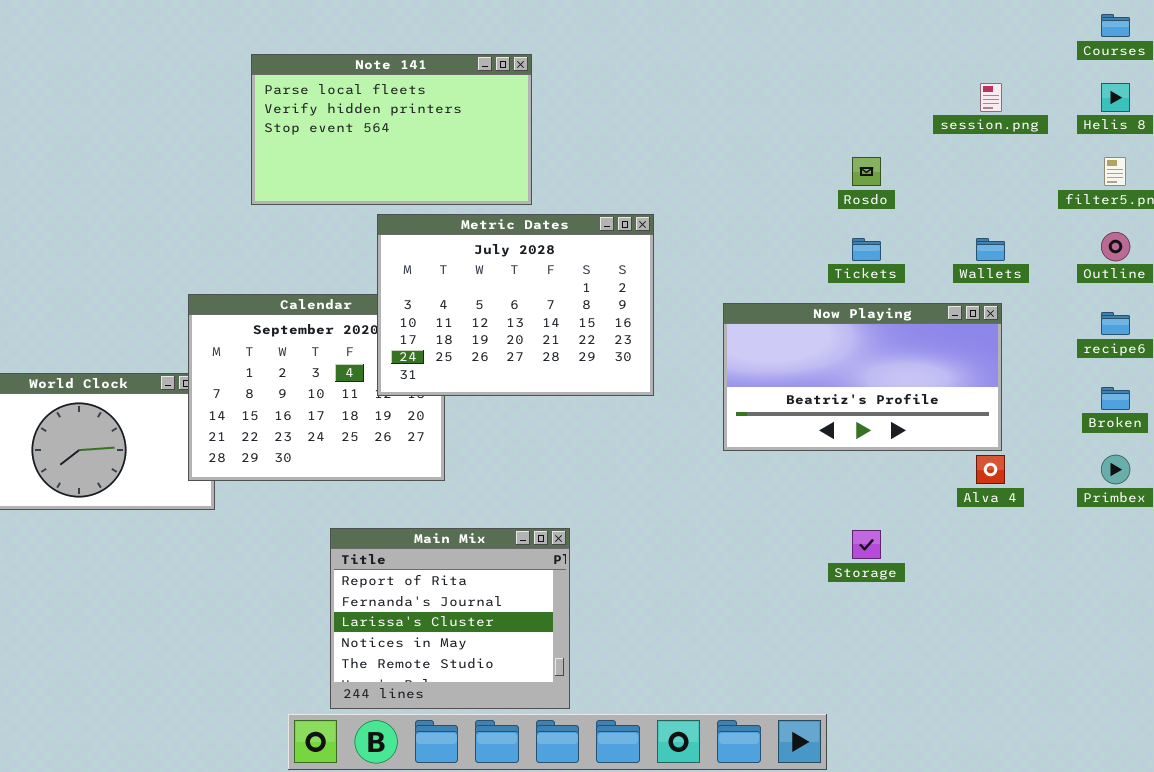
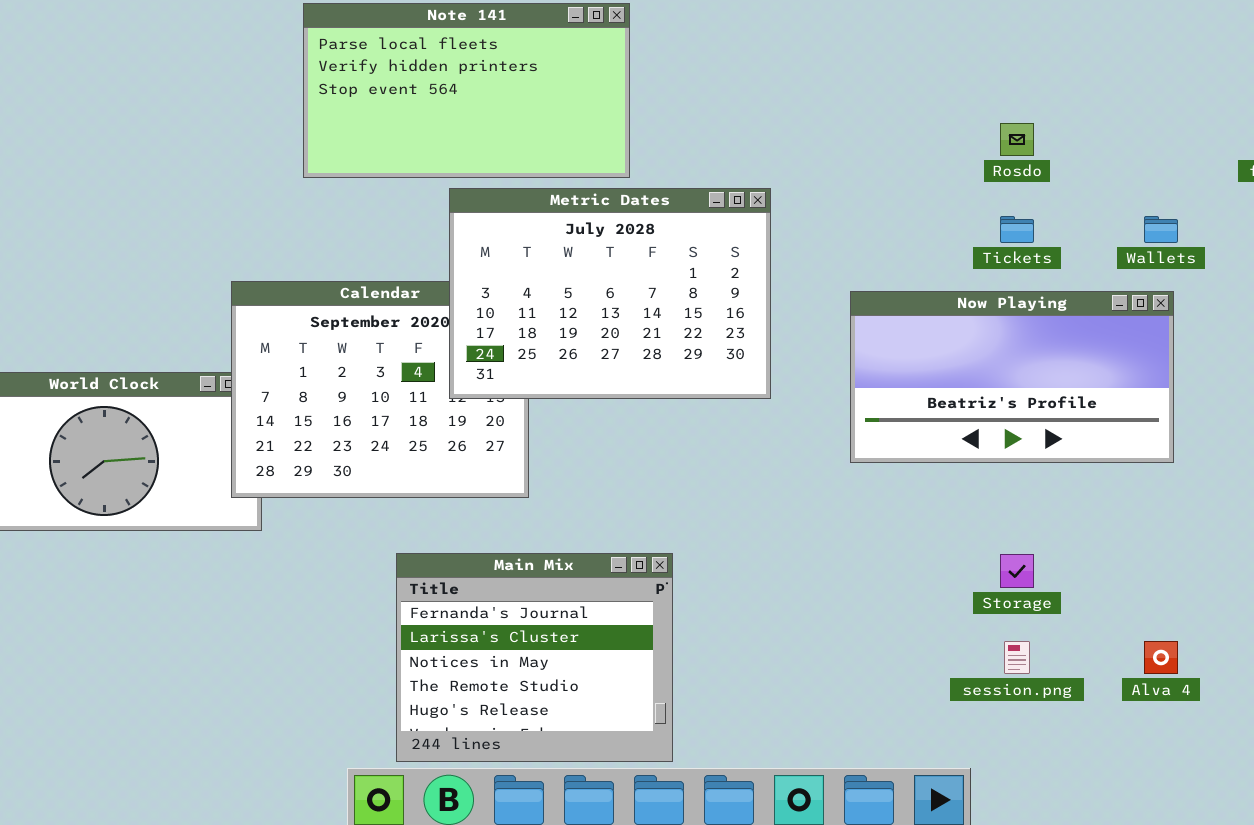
session.png: [980,83,1002,112] -> [1004,641,1030,674], moved
Alva 4: [976,455,1005,484] -> [1144,641,1178,674], moved
Main Mix: [330,528,570,709] -> [396,553,673,762], scrolled down 1 row

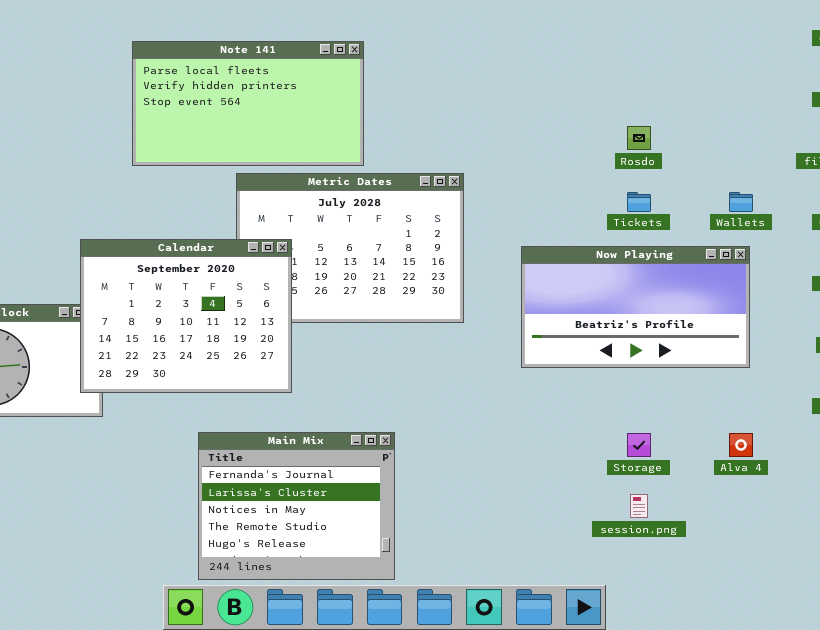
Calendar: [231,281,529,498] -> [80,239,292,393], raised
Alva 4: [1144,641,1178,674] -> [729,433,753,457], moved

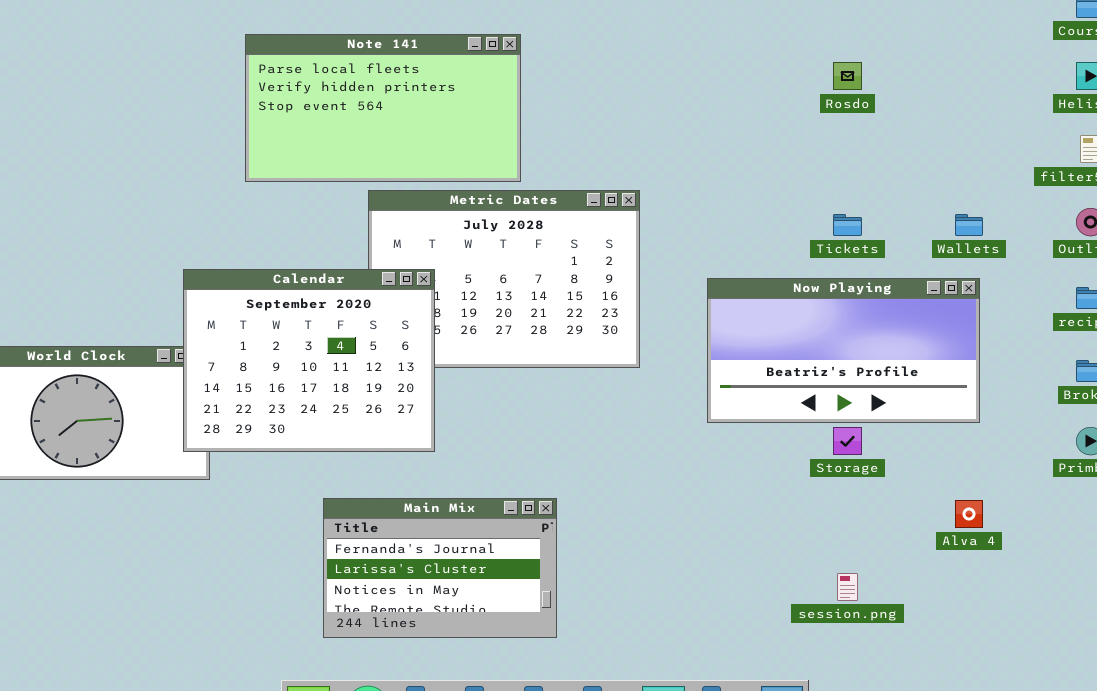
Rosdo: [627,126,651,150] -> [833,62,862,90], moved
Main Mix: [198,432,395,580] -> [323,498,557,638], resized
Storage: [627,433,651,457] -> [833,427,862,455], moved

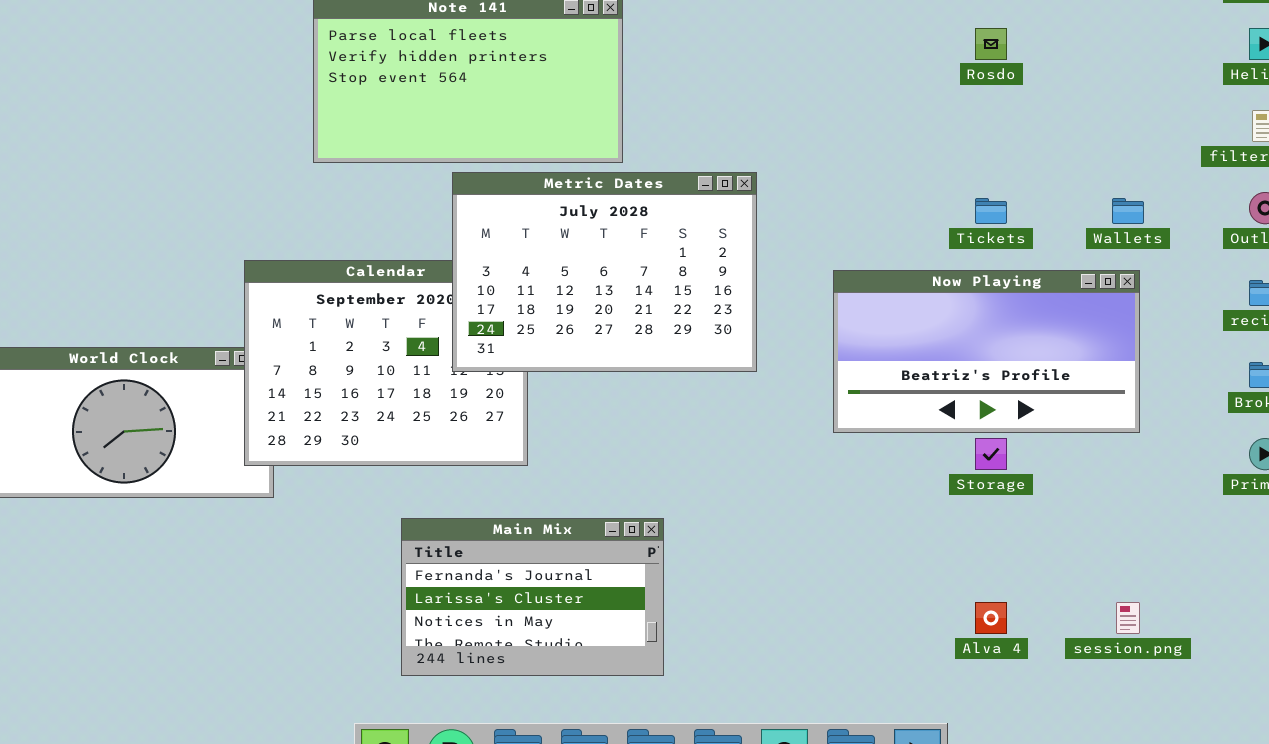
Metric Dates: [368,190,640,368] -> [452,172,757,372], raised
Alva 4: [955,500,983,528] -> [975,602,1007,634], moved
session.png: [837,573,858,601] -> [1116,602,1140,634], moved

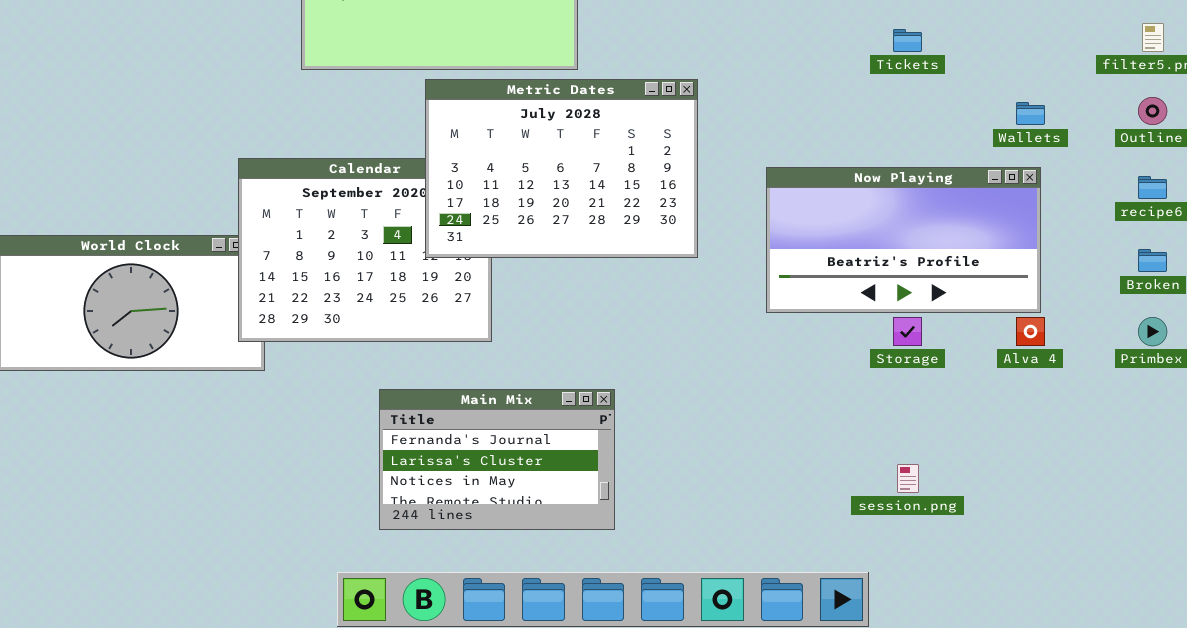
Tickets: [975,198,1007,224] -> [893,29,922,52], moved
Alva 4: [975,602,1007,634] -> [1016,317,1045,346], moved
session.png: [1116,602,1140,634] -> [897,464,919,493], moved

